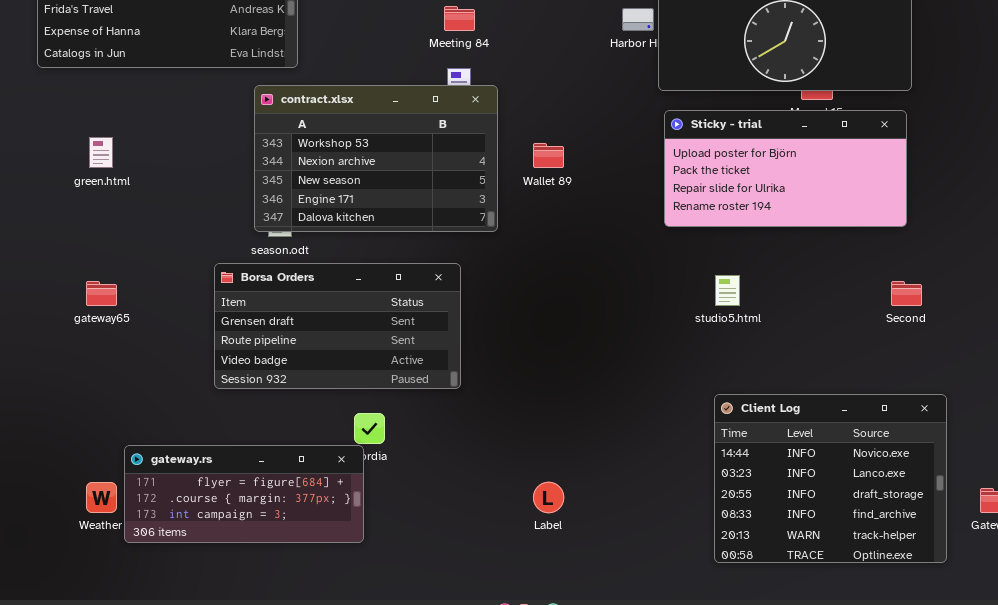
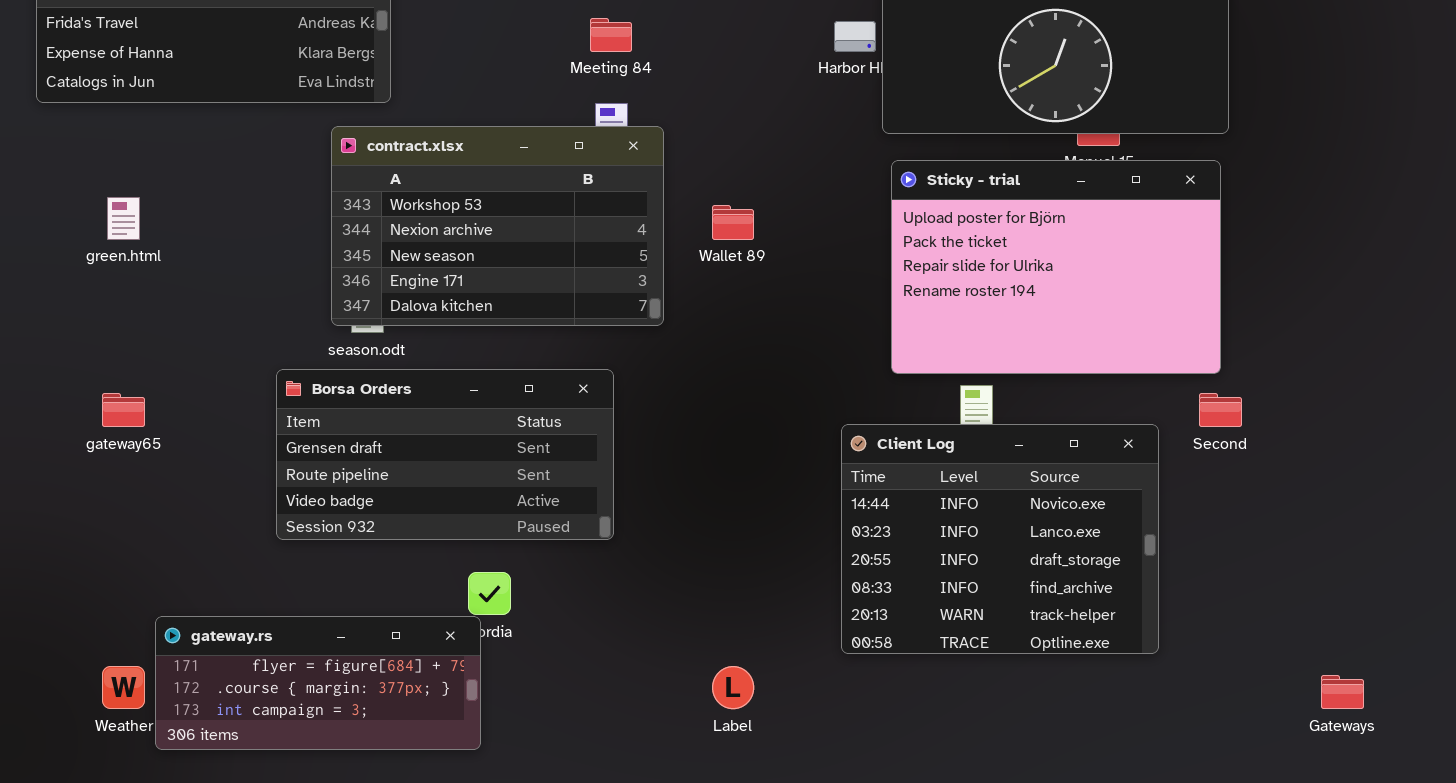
Sticky - trial: [664,110,907,227] -> [891,160,1221,374], resized
Client Log: [714,394,947,563] -> [841,424,1159,654], moved

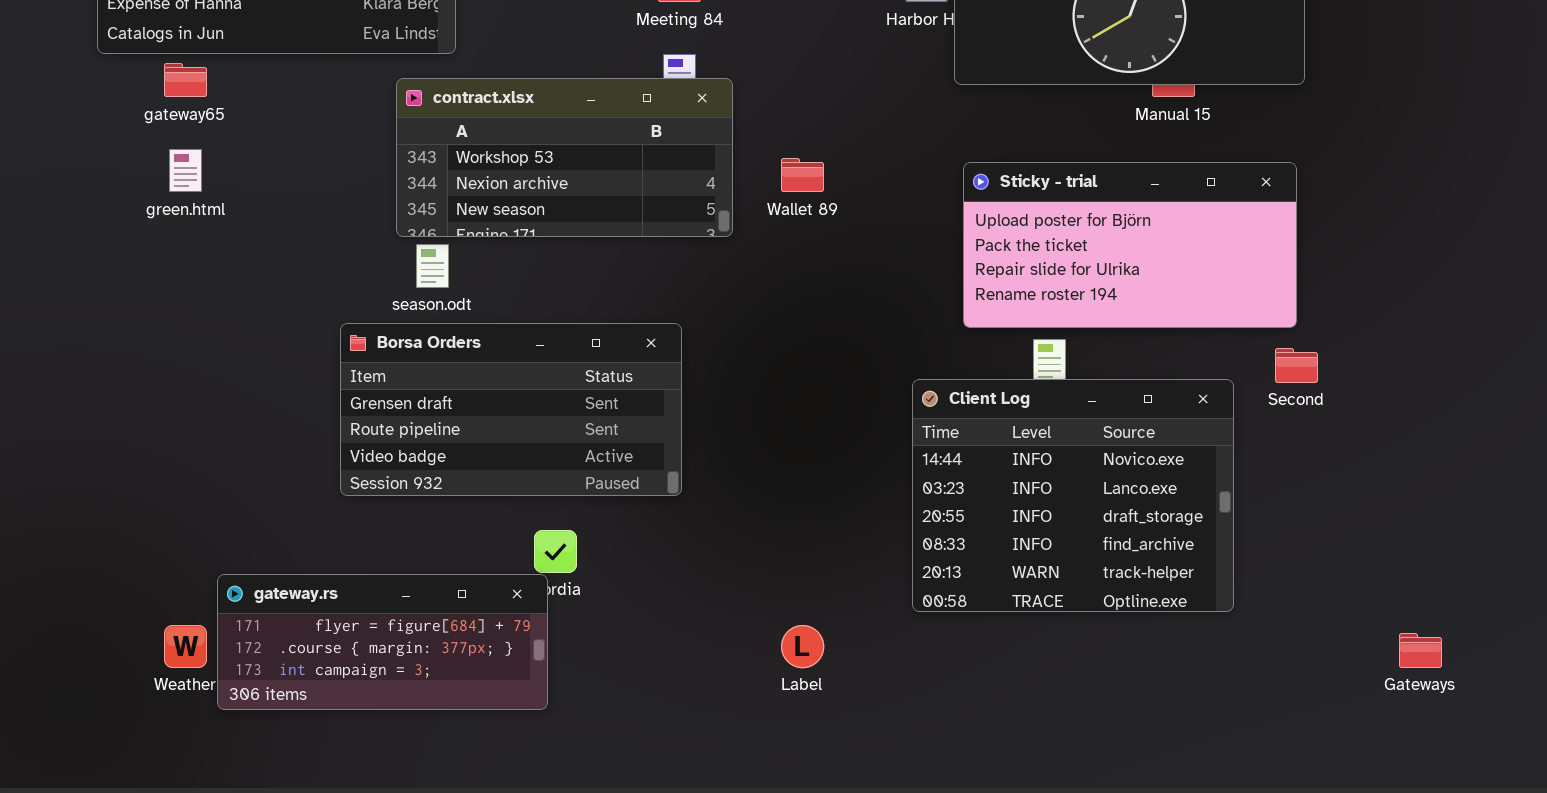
contract.xlsx: [331,126,664,326] -> [396,78,733,237], resized
Sticky - trial: [891,160,1221,374] -> [963,162,1297,328], resized
gateway65: [102,393,145,427] -> [164,63,207,97], moved

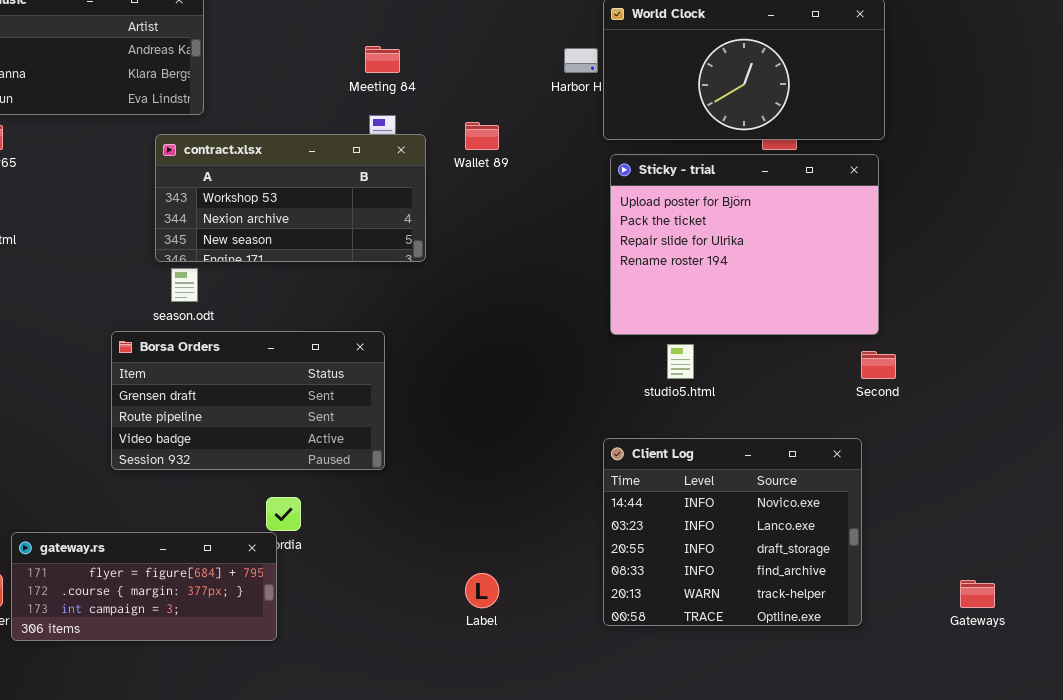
Wallet 89: [781,158,824,192] -> [465,122,499,150], moved
Sticky - trial: [963,162,1297,328] -> [610,154,879,335], resized
Client Log: [912,379,1234,612] -> [603,438,862,626], moved

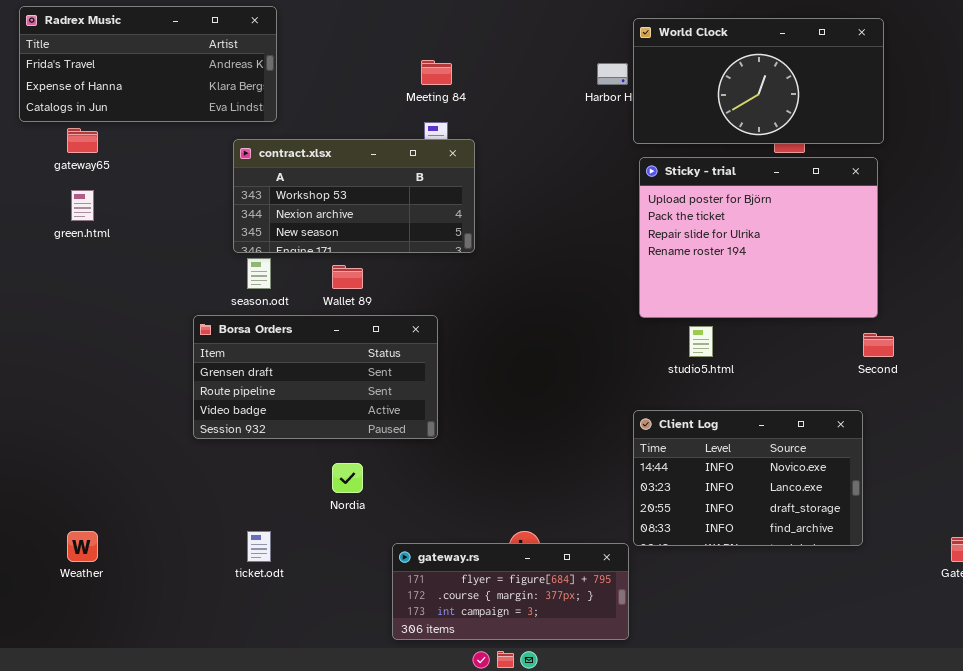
Wallet 89: [465,122,499,150] -> [332,265,363,289], moved
Client Log: [603,438,862,626] -> [633,410,863,546], resized
gateway.rs: [11,532,277,641] -> [392,543,629,640], moved

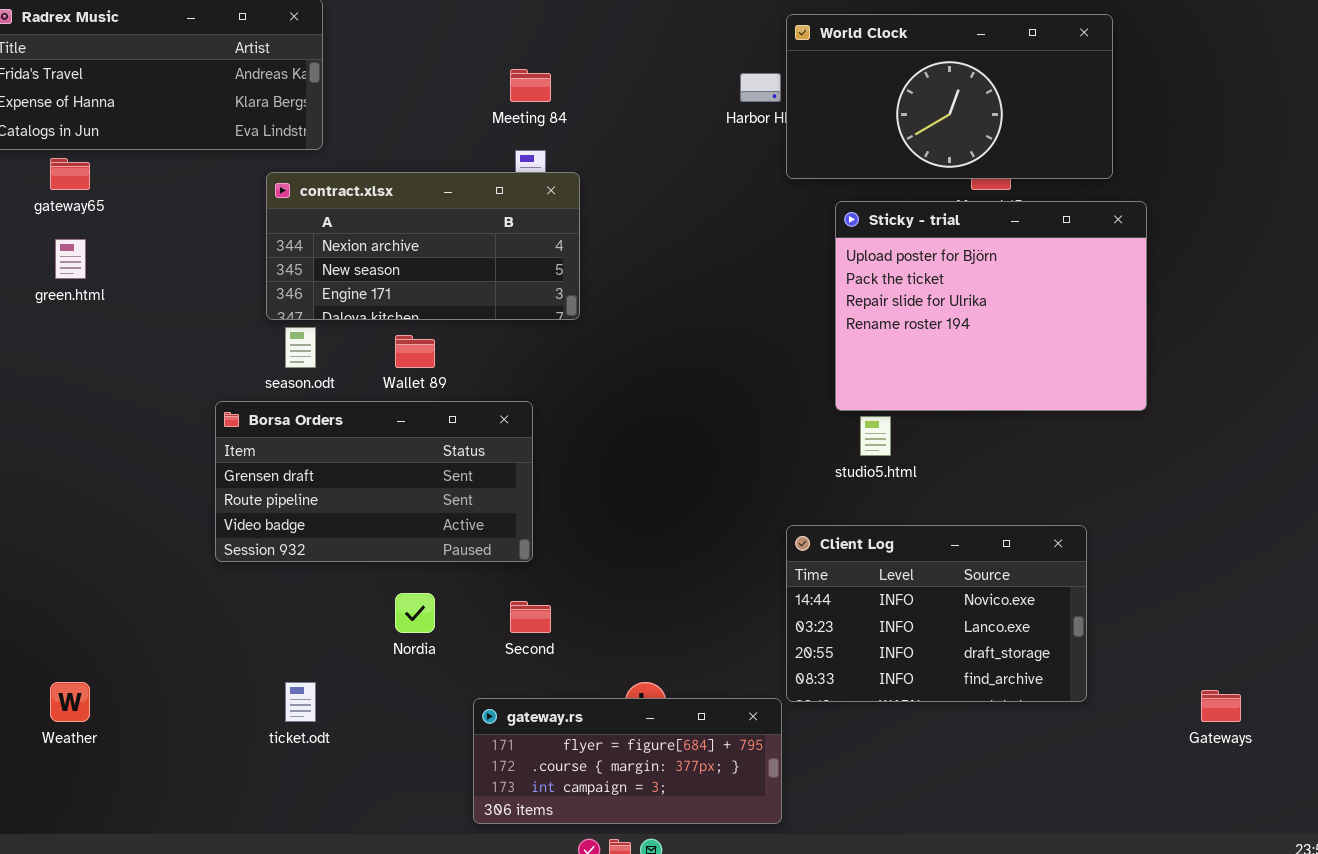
contract.xlsx: [233,139,475,253] -> [266,172,580,320], scrolled down 1 row
Sticky - trial: [639,157,878,318] -> [835,201,1147,411], moved
Second: [863,333,894,357] -> [510,601,551,633], moved

